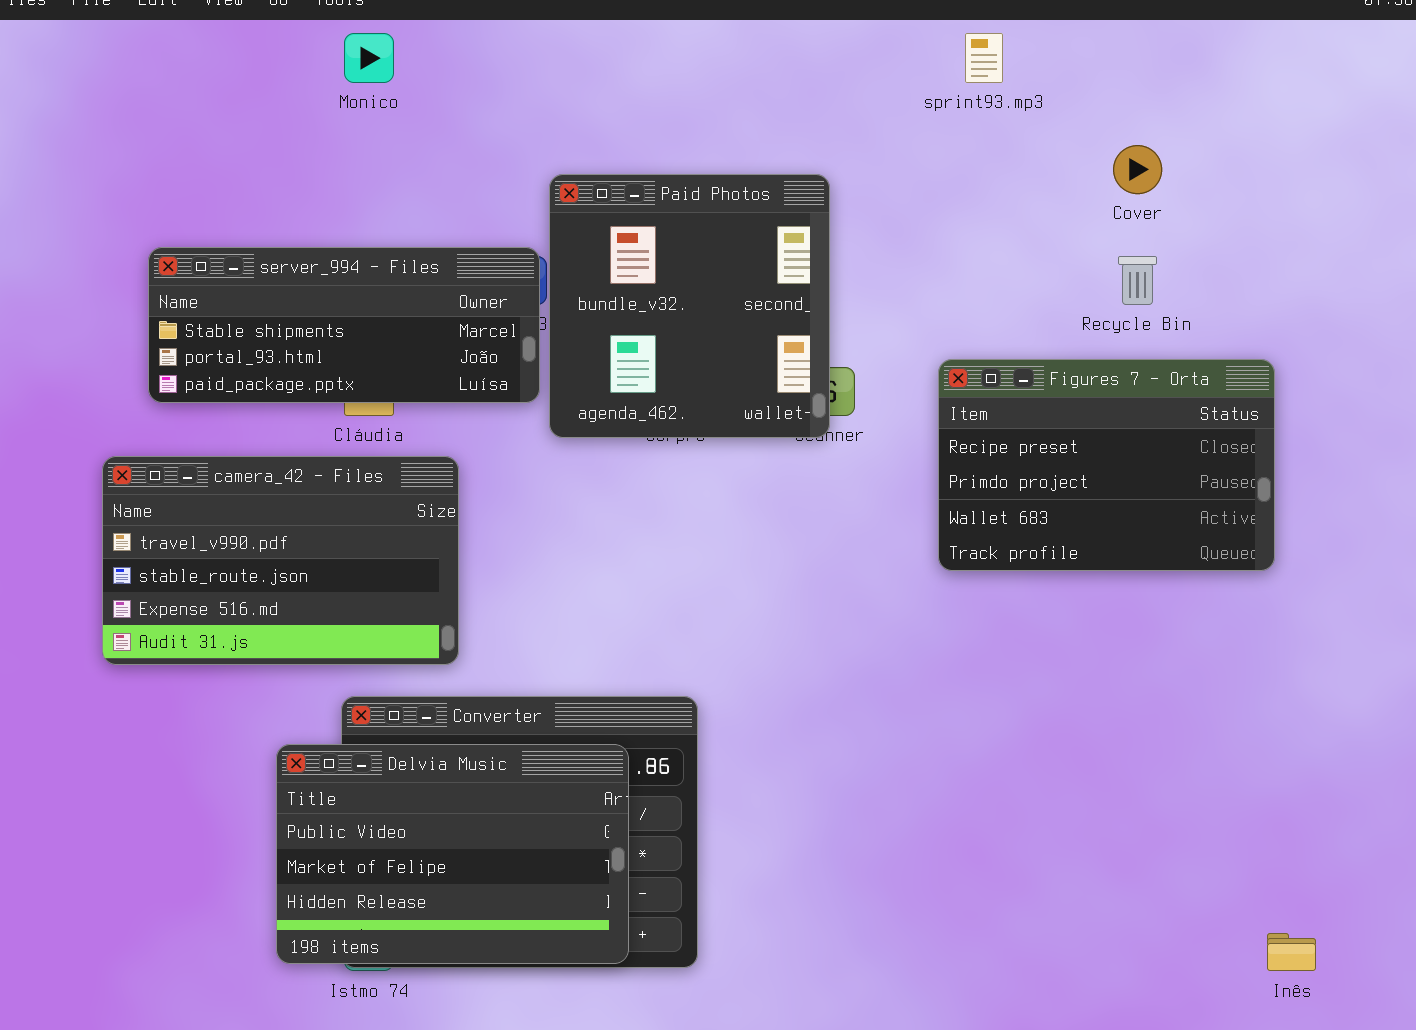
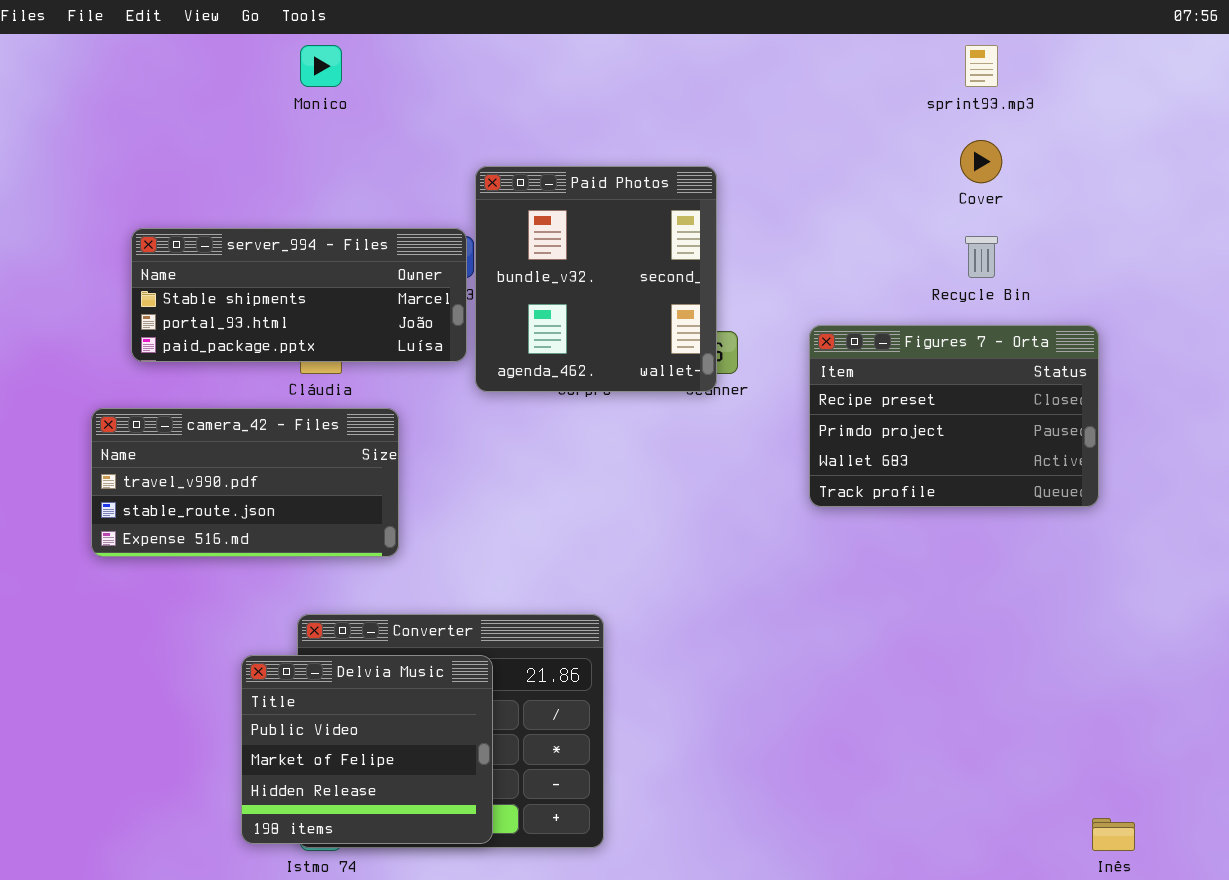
sprint93.mp3: [965,33,1003,83] -> [965,45,998,87], moved
camera_42 - Files: [102,456,459,665] -> [91,408,399,557], resized
Delvia Music: [276,744,629,964] -> [241,655,493,844], resized

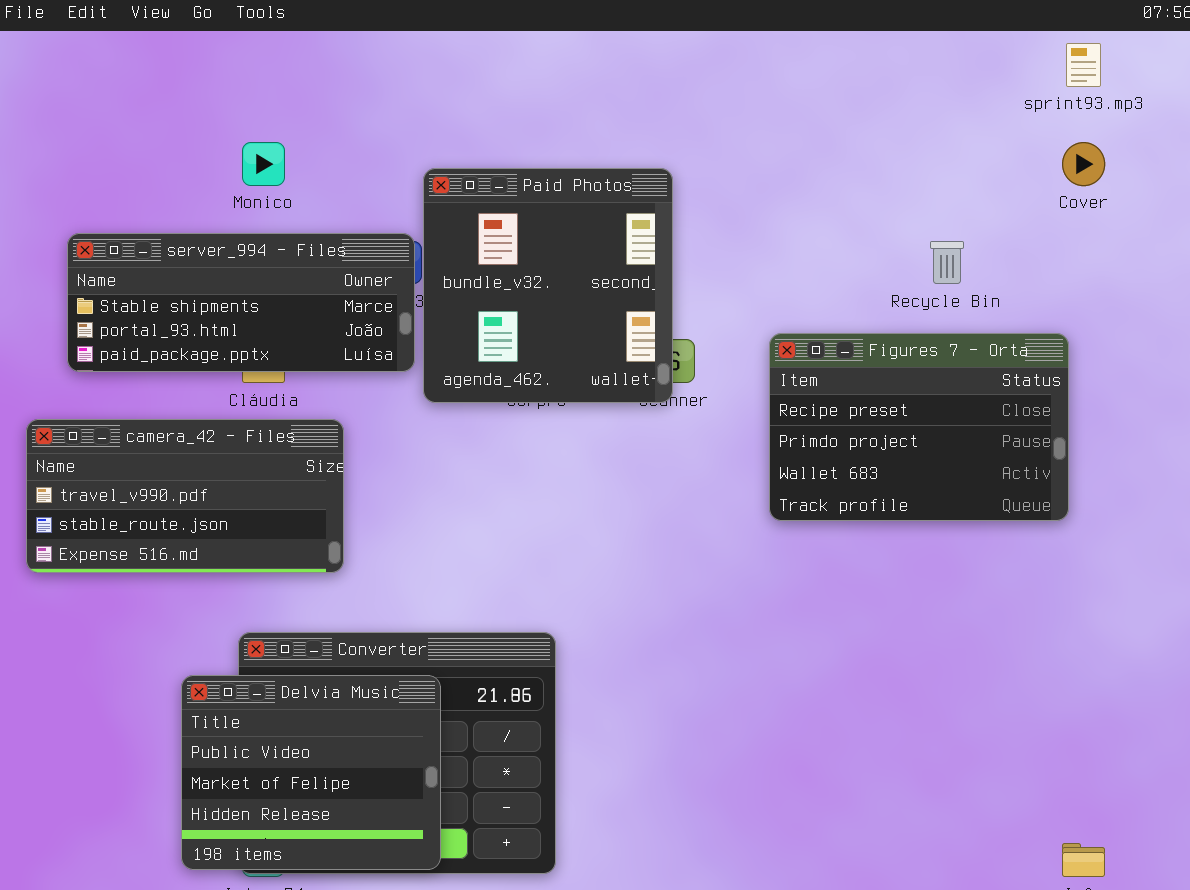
Monico: [300,45,342,87] -> [242,142,285,186], moved
sprint93.mp3: [965,45,998,87] -> [1066,43,1101,87], moved
Cover: [960,140,1002,183] -> [1062,142,1105,186], moved

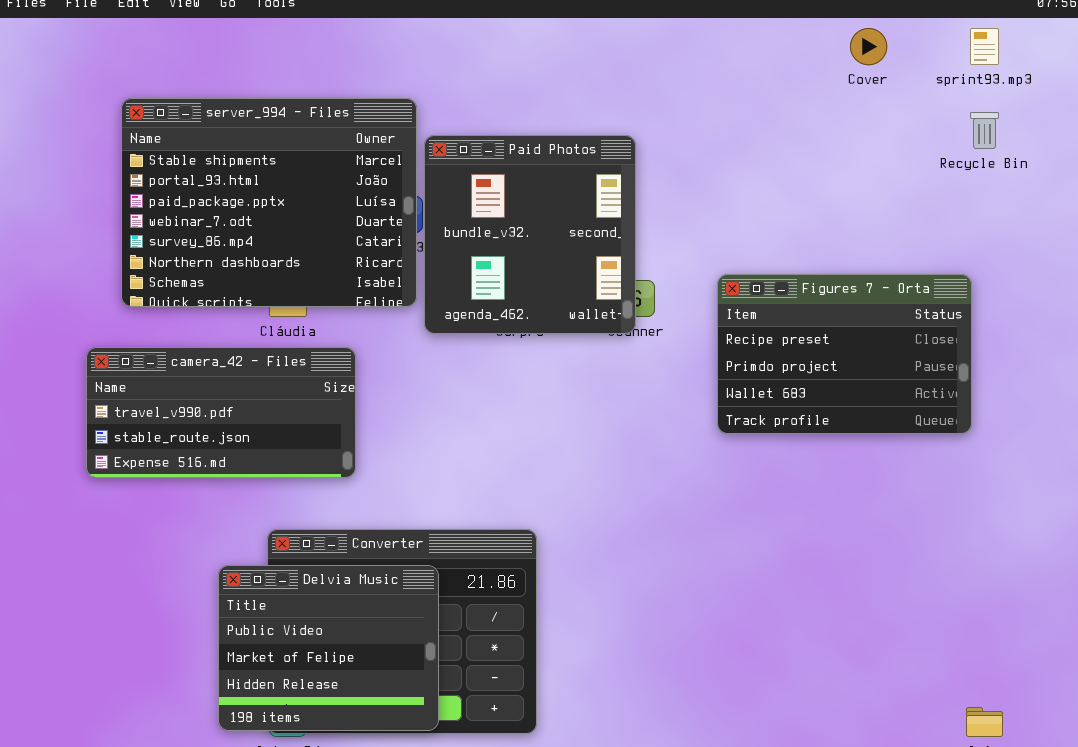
Cover: [1062,142,1105,186] -> [850,28,887,65], moved
server_994 - Files: [67,233,415,372] -> [121,98,417,307], resized
Recycle Bin: [930,241,964,284] -> [970,112,999,149], moved

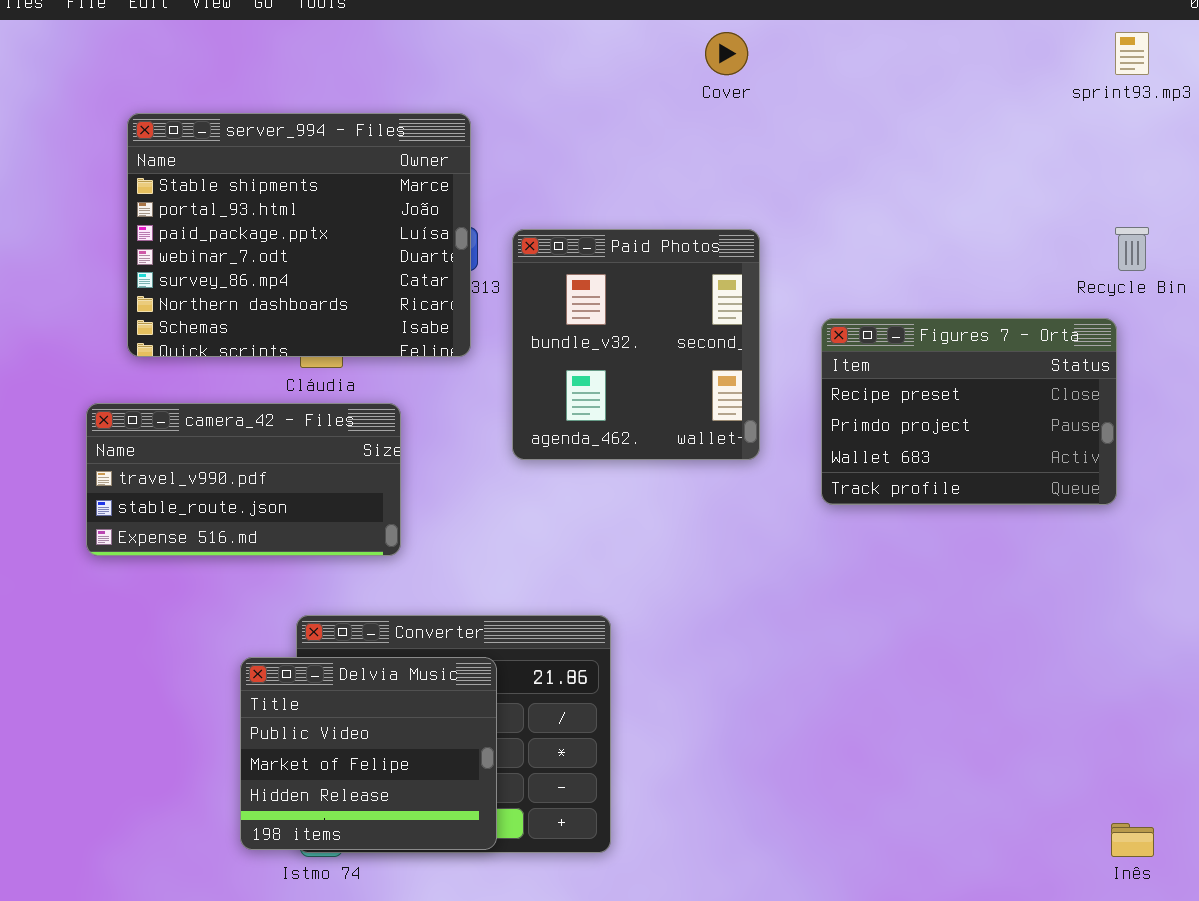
Cover: [850,28,887,65] -> [705,32,748,75], moved
Recycle Bin: [970,112,999,149] -> [1115,227,1149,271], moved
Paid Photos: [424,135,636,334] -> [512,229,760,460], moved

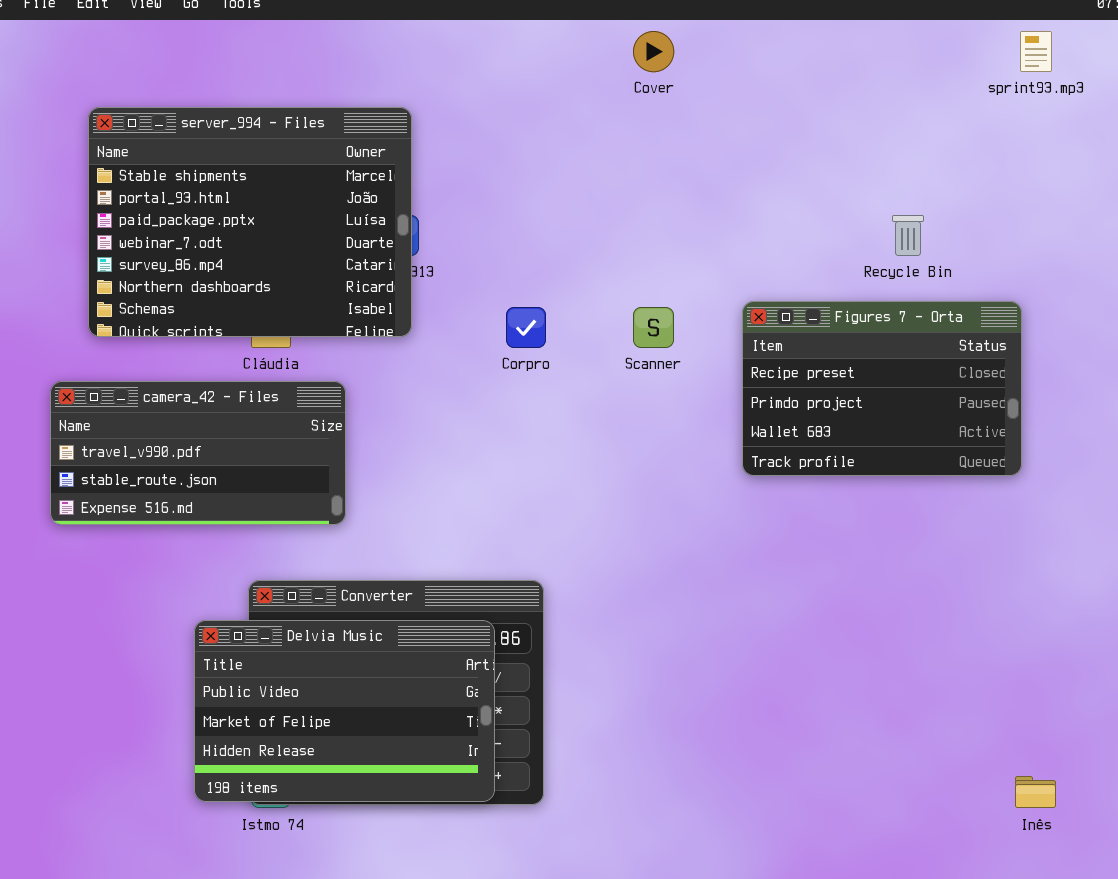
Recycle Bin: [1115,227,1149,271] -> [892,215,924,256], moved
Paid Photos: [512,229,760,460] -> none, closed
Delvia Music: [240,657,497,850] -> [194,620,495,802], resized

